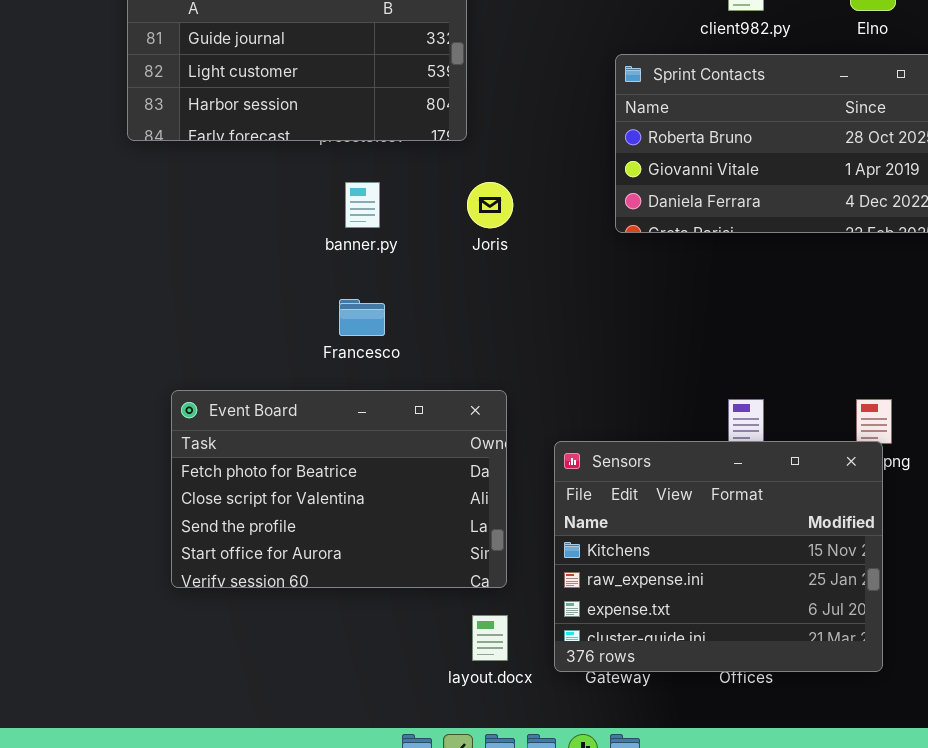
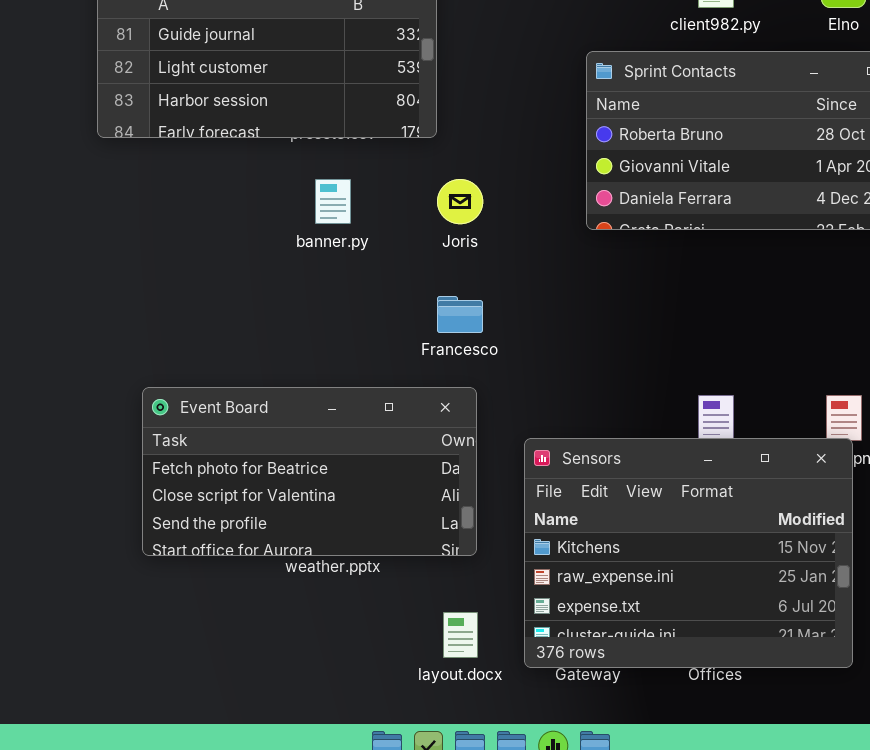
Francesco: [339,299,385,336] -> [437,296,483,333], moved
Event Board: [171,390,507,588] -> [142,387,477,556], resized

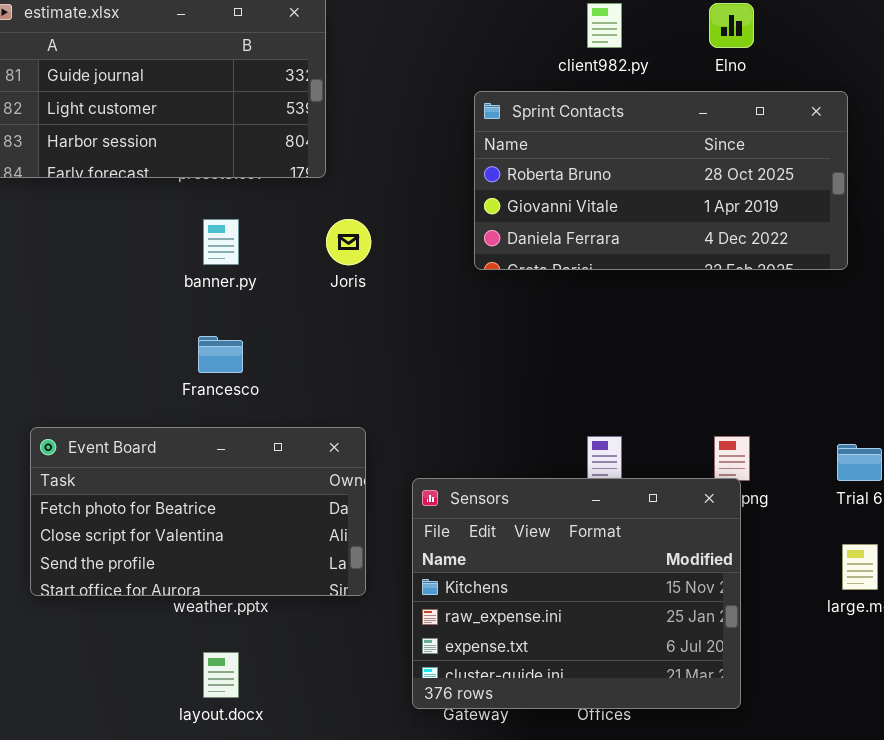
Francesco: [437,296,483,333] -> [198,336,243,373], moved
layout.docx: [443,612,478,658] -> [203,652,239,698], moved

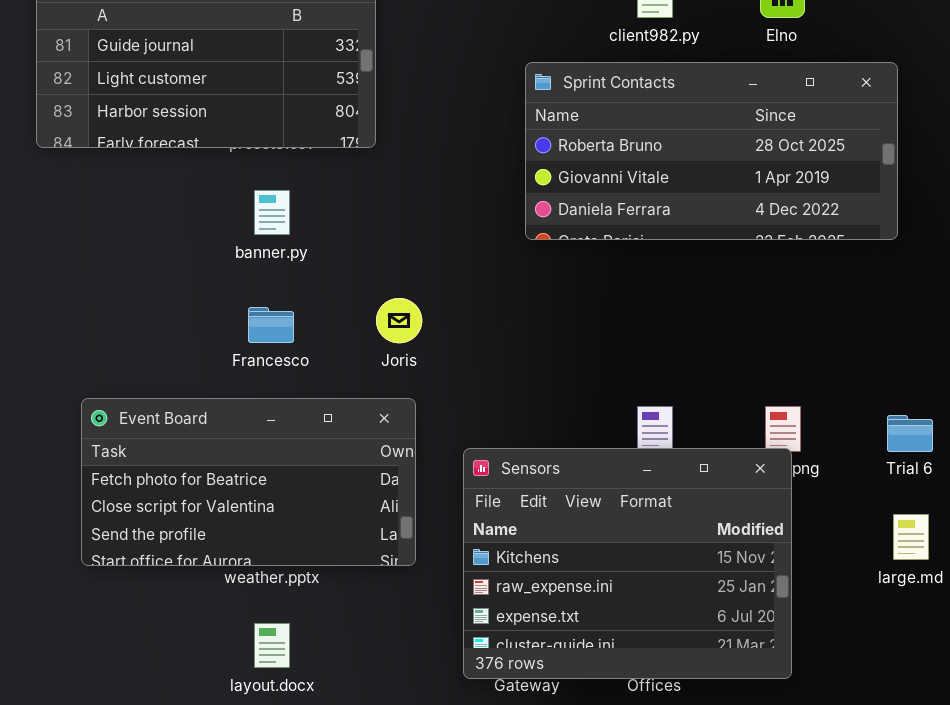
Joris: [326,219,371,265] -> [376,298,422,343], moved

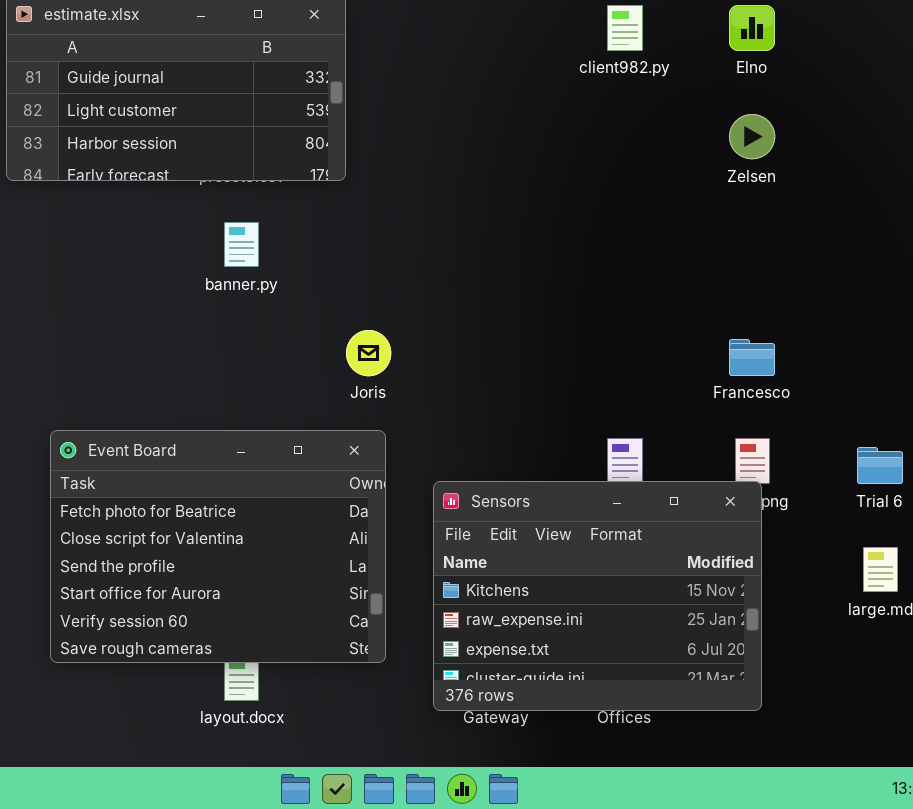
Sprint Contacts: [525,62,898,240] -> none, closed
Francesco: [248,307,294,343] -> [729,339,775,376], moved
Event Board: [81,398,416,566] -> [50,430,386,663], resized

